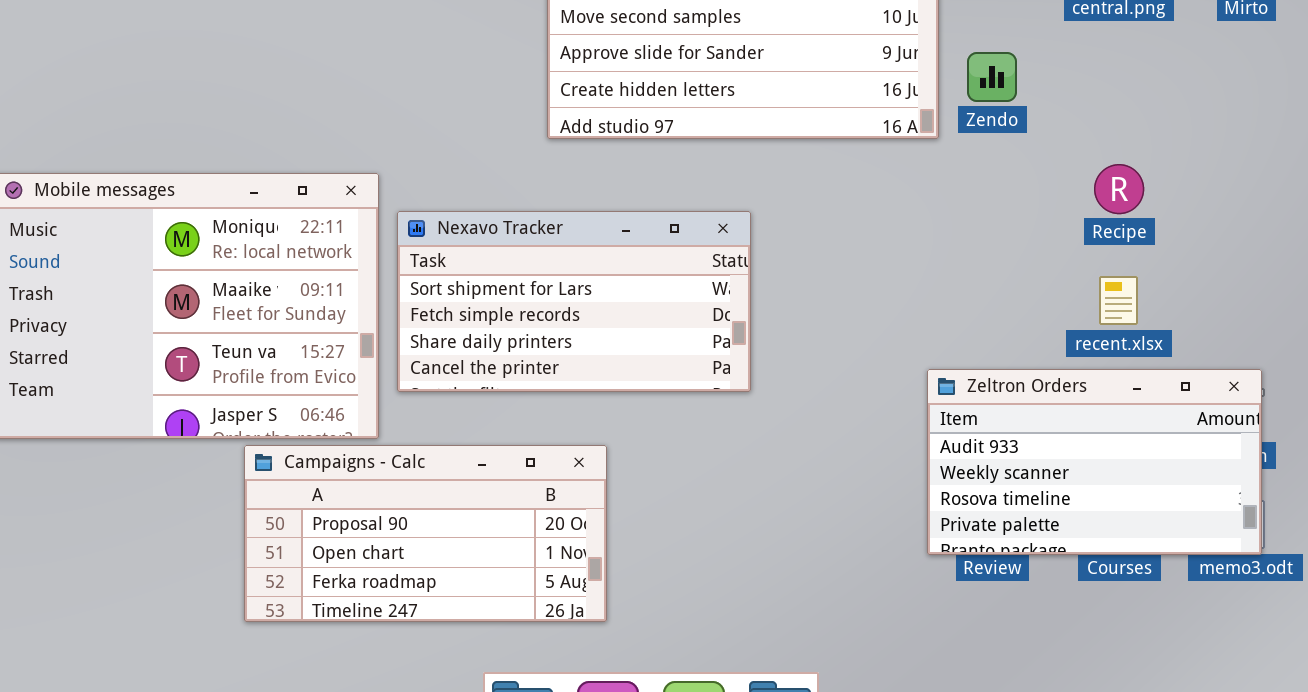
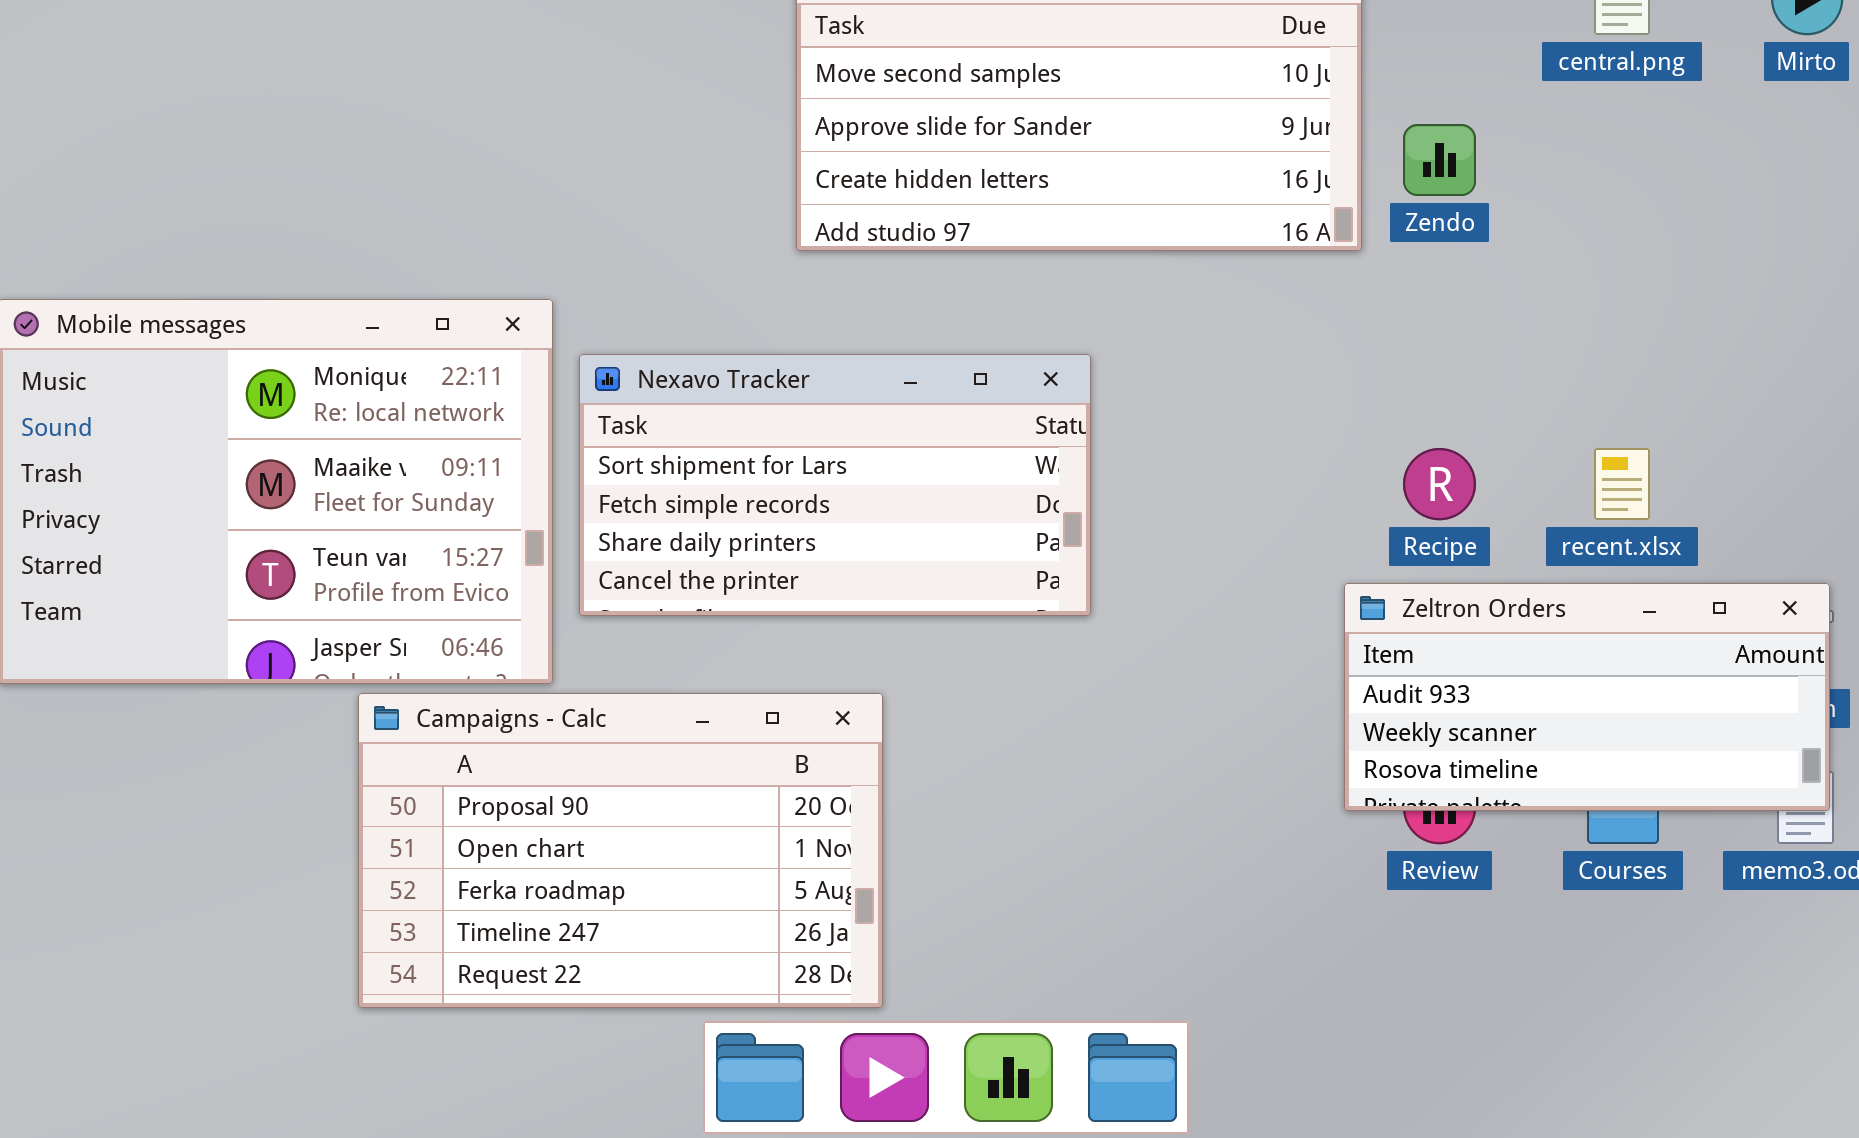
Recipe: [1094,164,1144,214] -> [1403,448,1476,520], moved
Zeltron Orders: [927,369,1262,555] -> [1344,583,1830,811], resized
Campaigns - Calc: [244,445,607,622] -> [358,693,883,1008], resized

